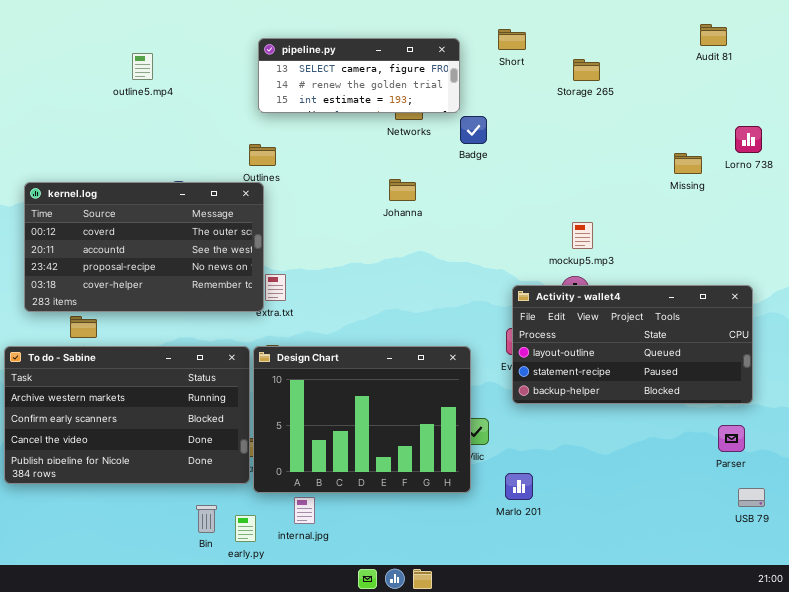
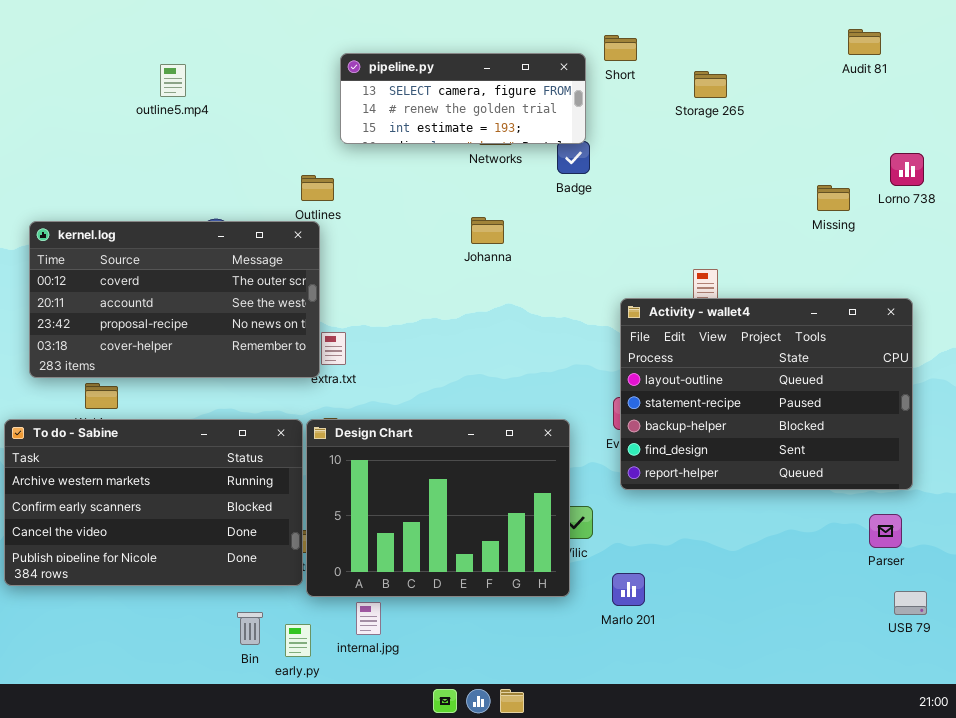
pipeline.py: [258,38,460,113] -> [340,53,586,144], moved
Activity - wallet4: [512,285,753,404] -> [620,298,913,490], resized

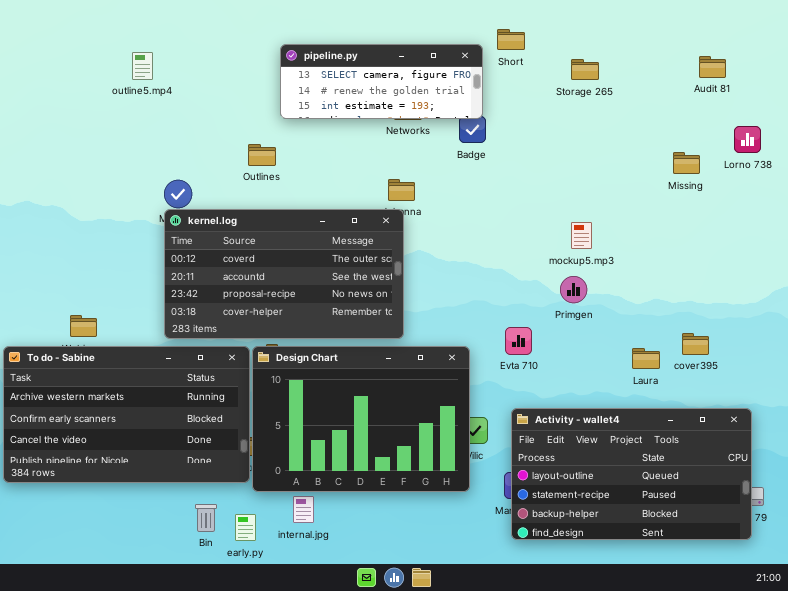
Audit 81: [848,29,881,55] -> [699,56,726,78], moved
kernel.log: [29,221,320,378] -> [164,209,404,339], moved
Activity - wallet4: [620,298,913,490] -> [511,408,752,540], moved, resized

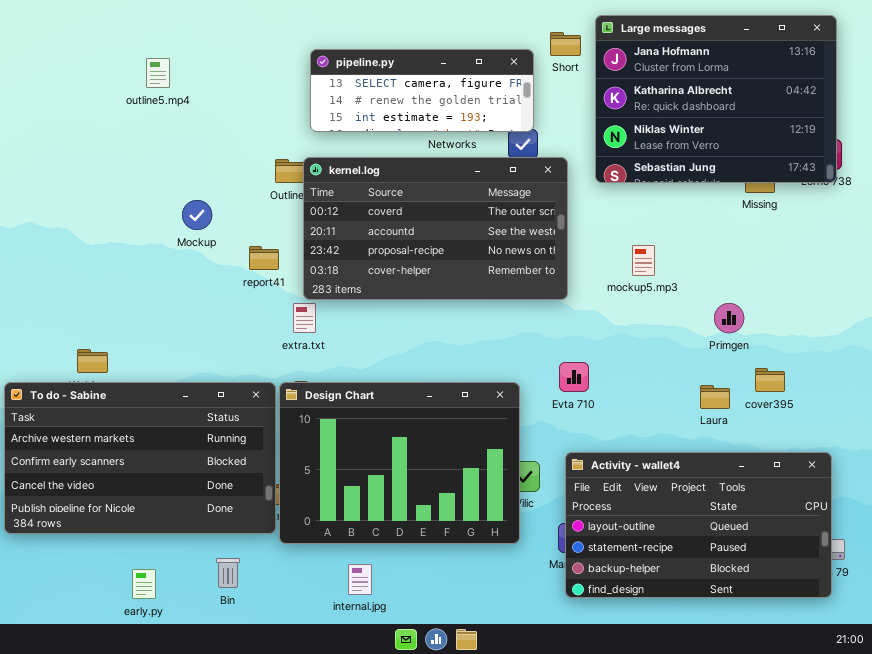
Large messages: none -> [595,15,837,183], opened
kernel.log: [164,209,404,339] -> [303,157,568,300], moved
Primgen: [560,276,587,303] -> [714,303,744,333], moved
internal.jpg: [293,496,314,523] -> [348,564,372,595], moved
early.py: [235,514,256,541] -> [132,569,156,599], moved

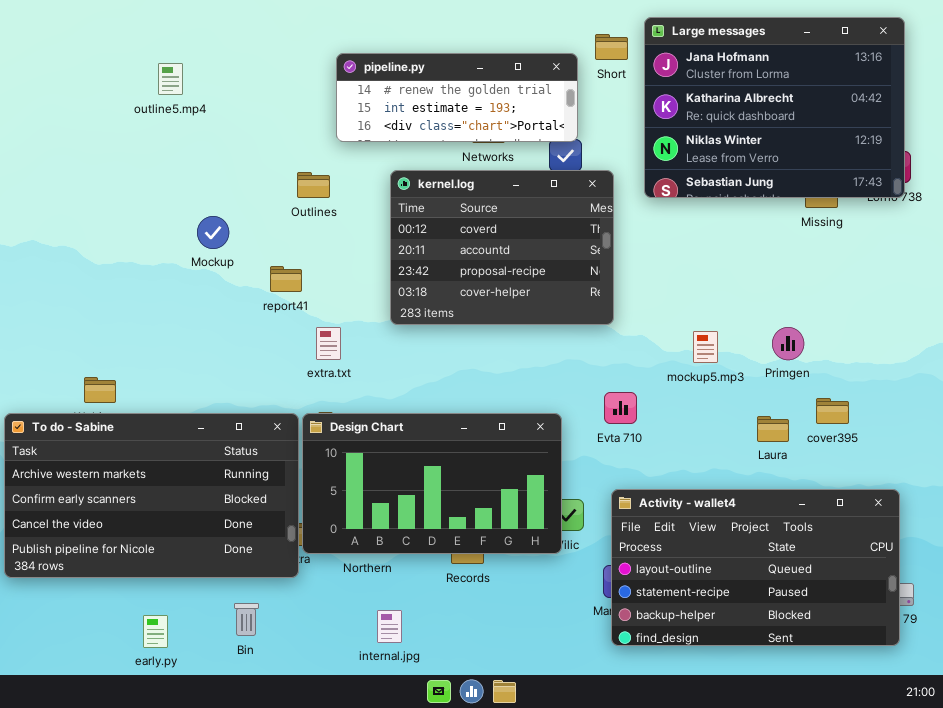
pipeline.py: [310,49,534,132] -> [336,53,578,142], scrolled down 1 row
kernel.log: [303,157,568,300] -> [390,170,614,325], resized
mockup5.mp3: [632,245,655,276] -> [693,331,718,363], moved
Design Chart: [279,382,520,544] -> [302,413,562,554], resized

